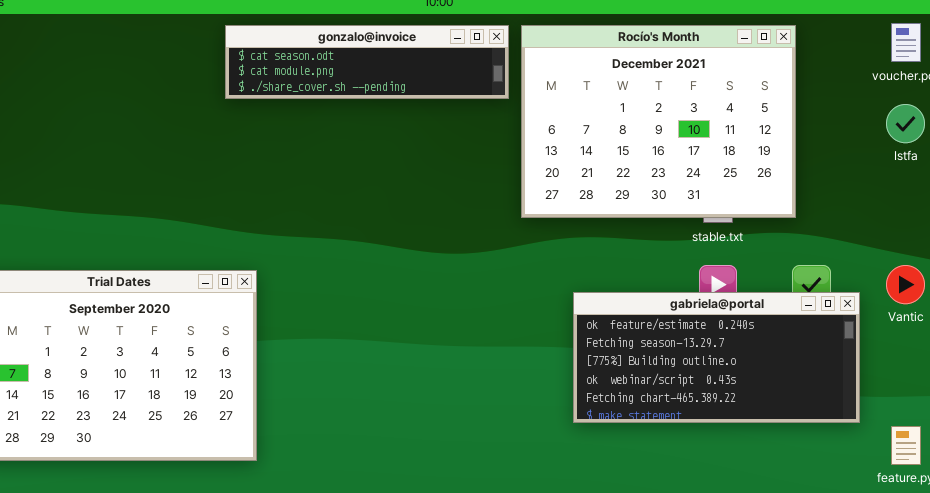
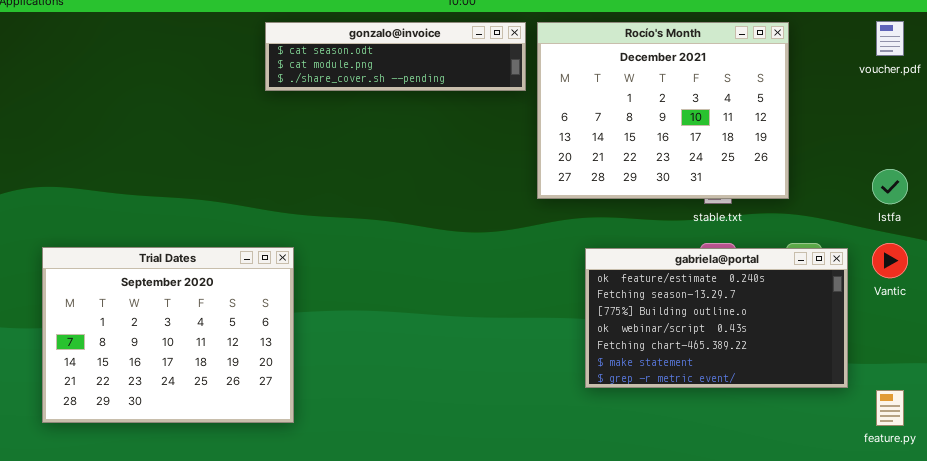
Istfa: [886,104,925,143] -> [872,169,908,204], moved
gabriela@portal: [573,292,860,423] -> [585,248,848,388], resized

